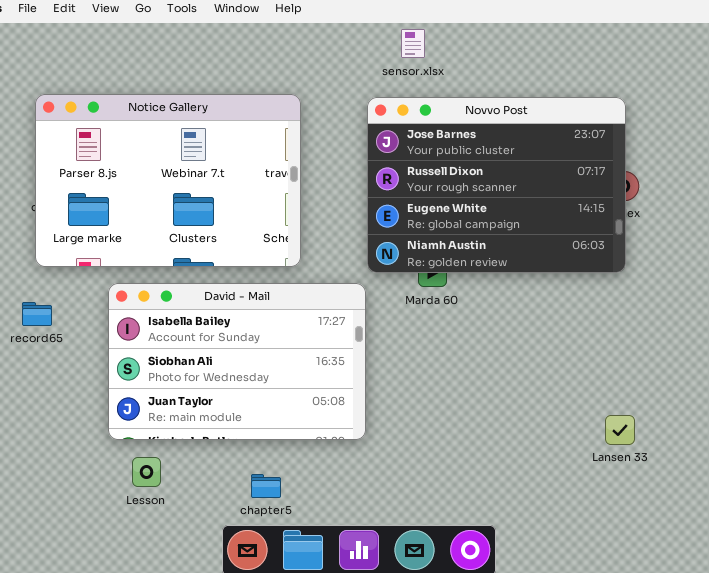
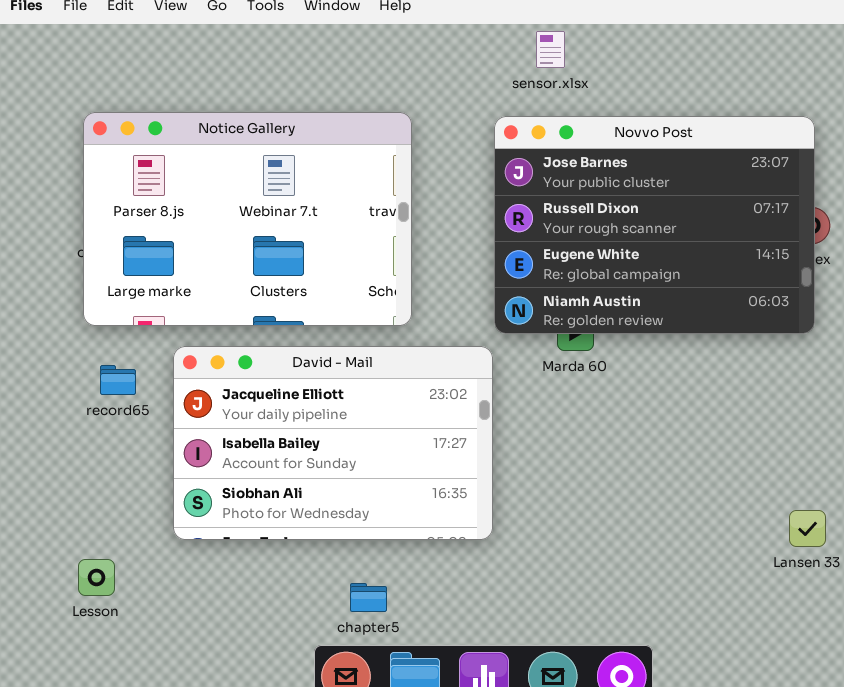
David - Mail: [108,283,366,440] -> [173,346,493,540], scrolled up 1 row
record65: [22,302,52,326] -> [100,365,136,395], moved
Lesson: [132,457,161,487] -> [78,559,115,596], moved

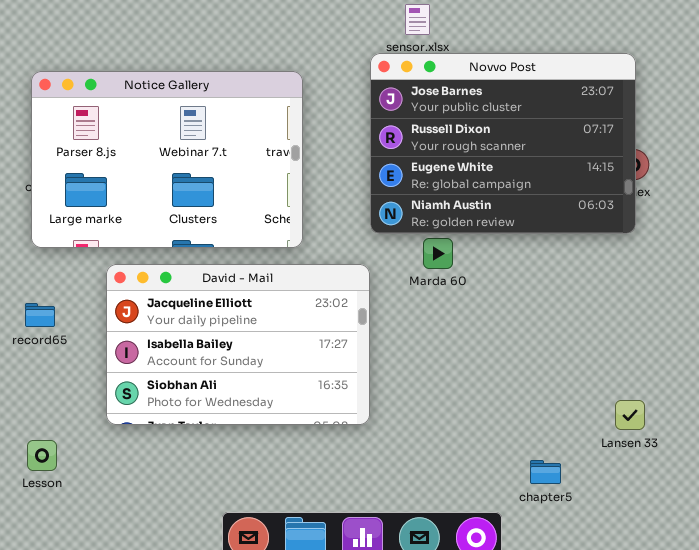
Novvo Post: [494,116,815,334] -> [370,53,636,234], moved
record65: [100,365,136,395] -> [25,303,55,327], moved
chapter5: [350,583,387,612] -> [530,460,561,484], moved

